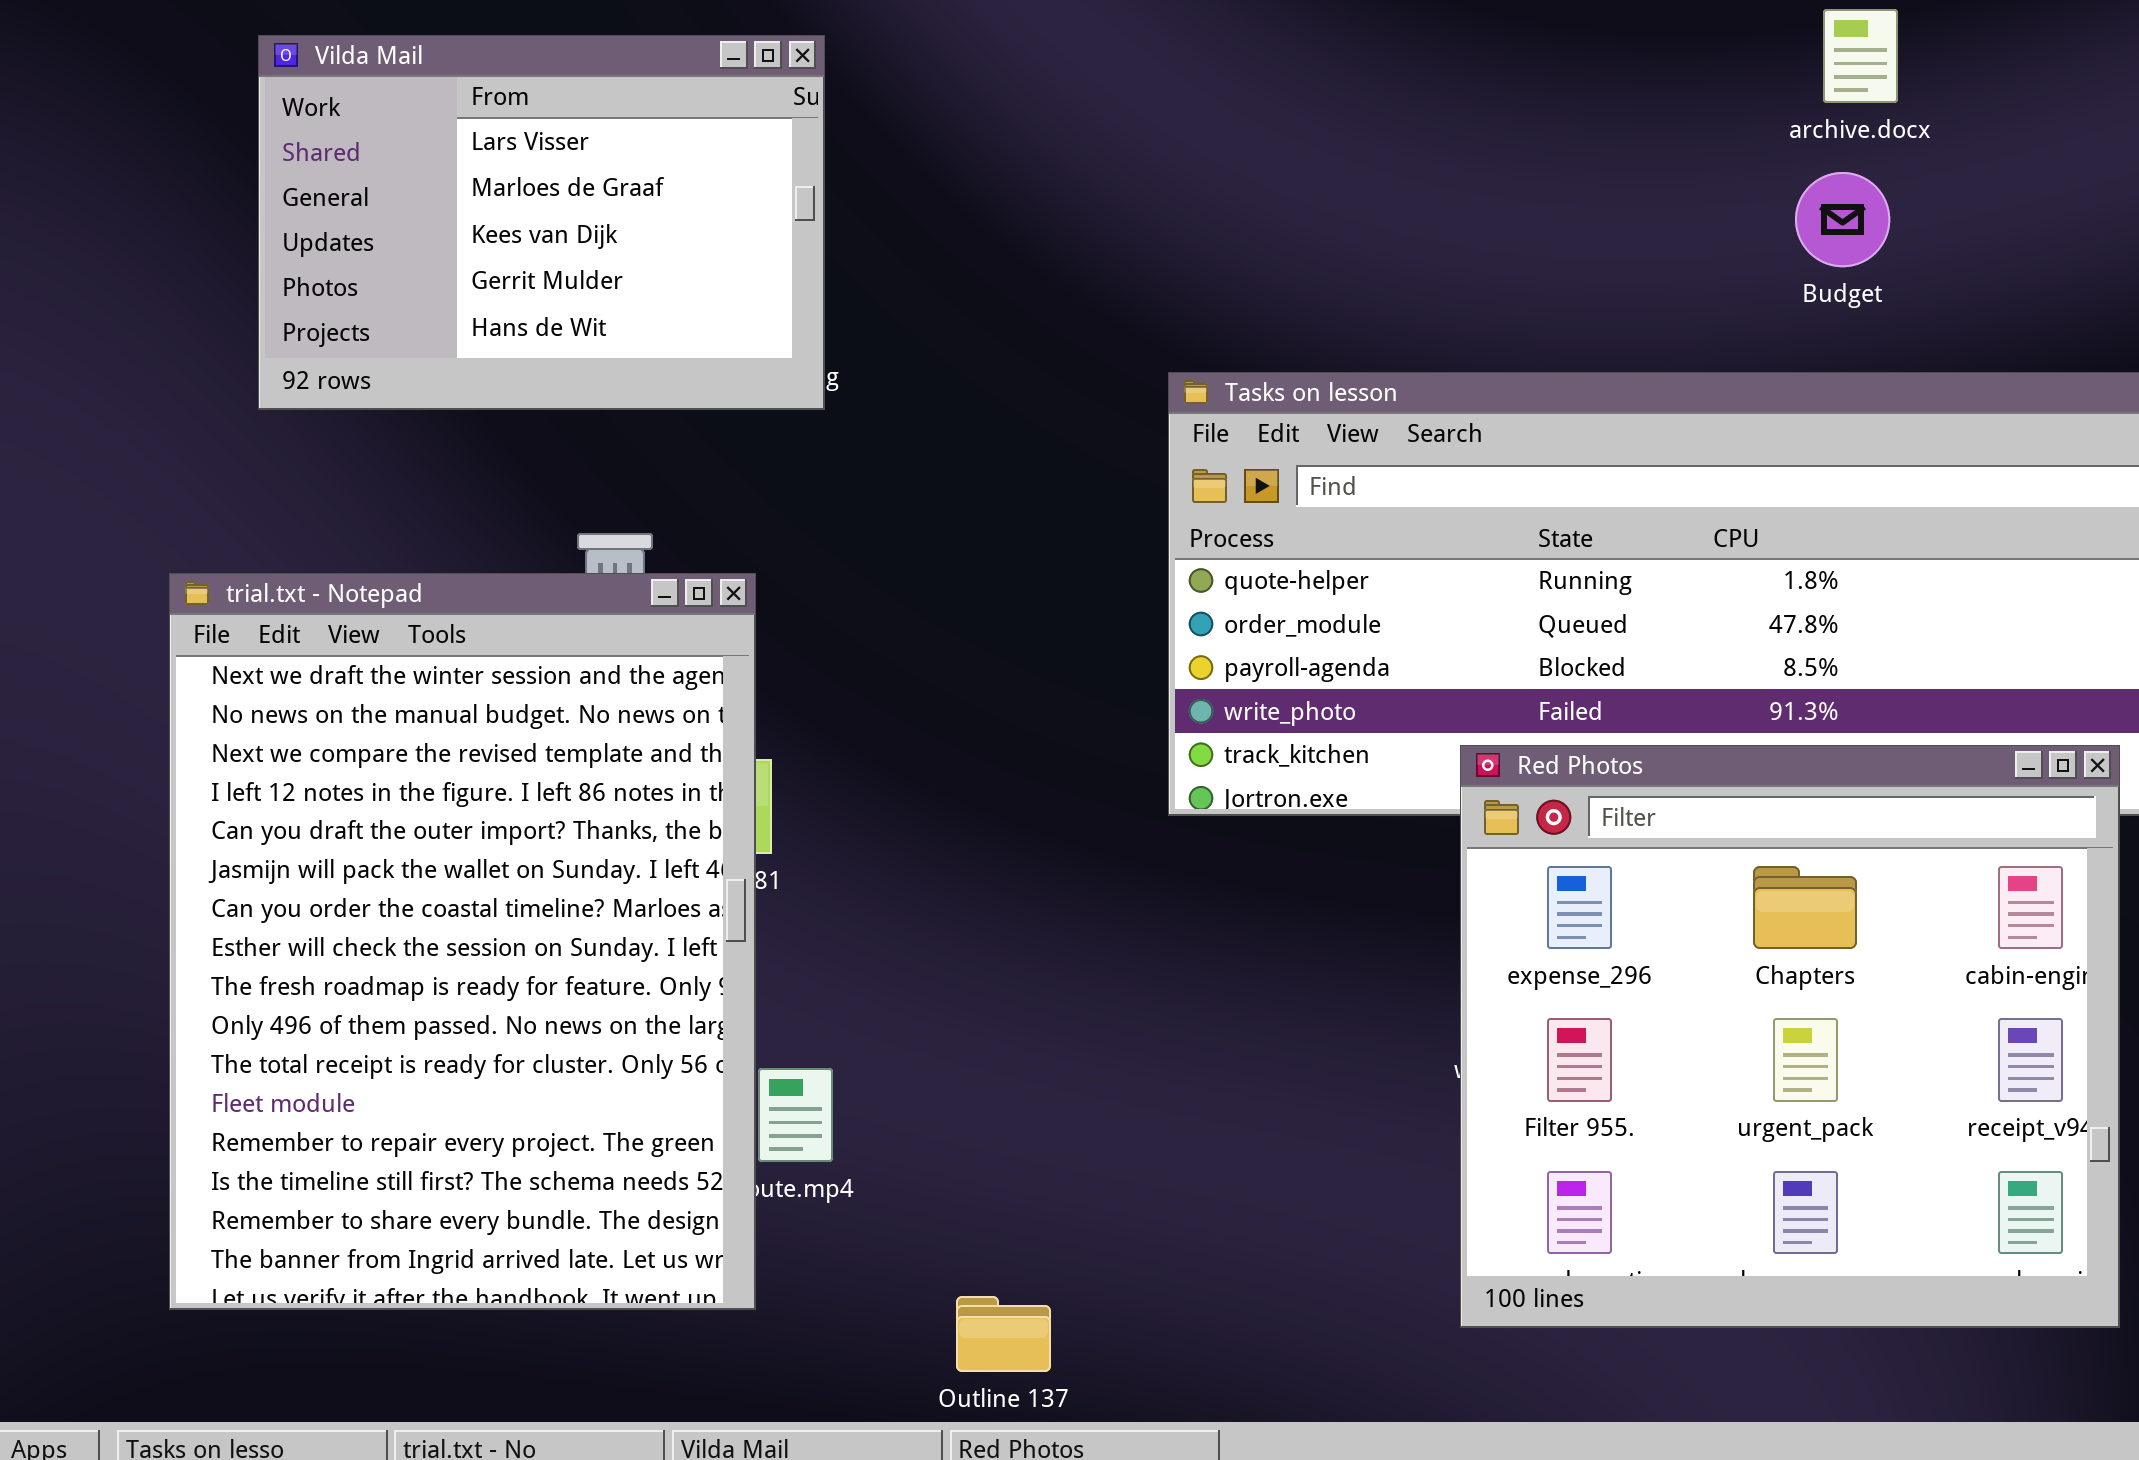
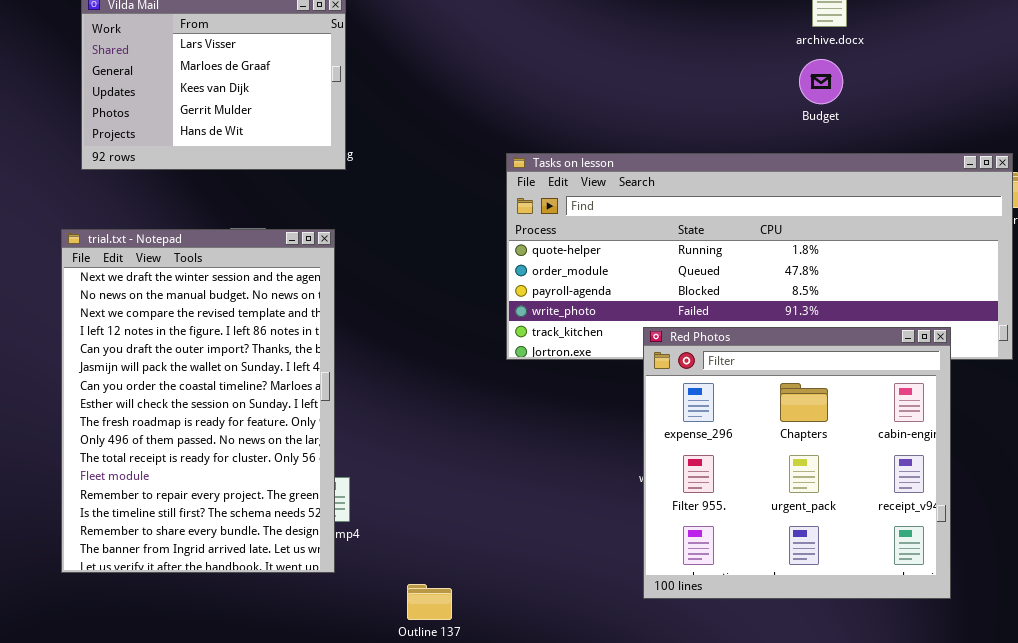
trial.txt - Notepad: [169,573,756,1310] -> [61,229,335,573], moved

